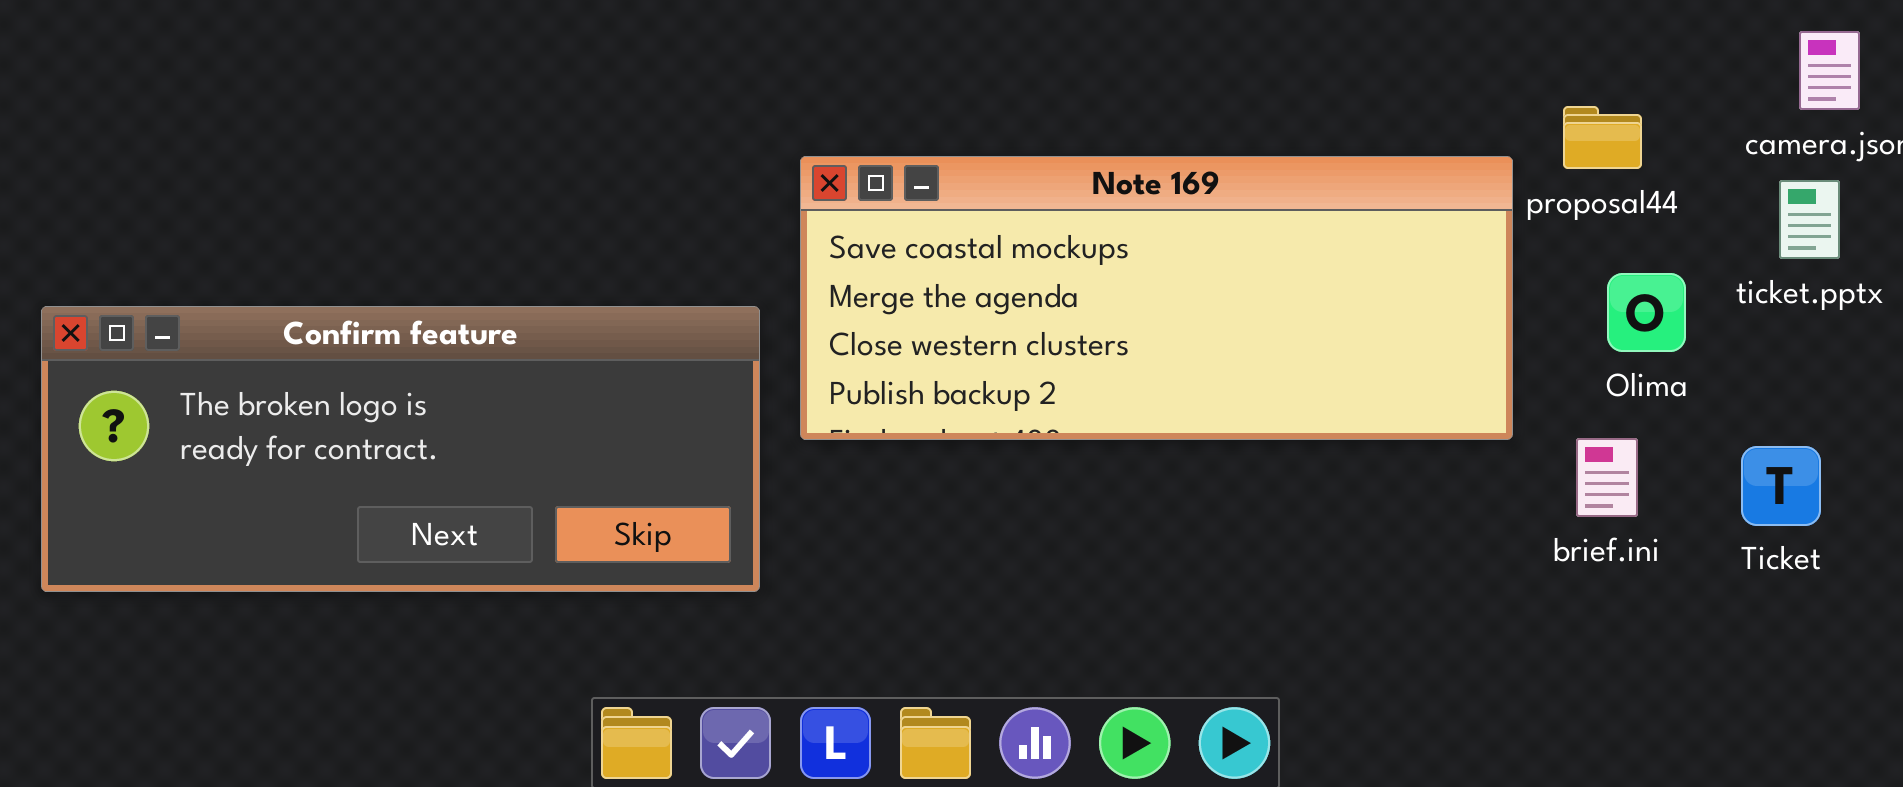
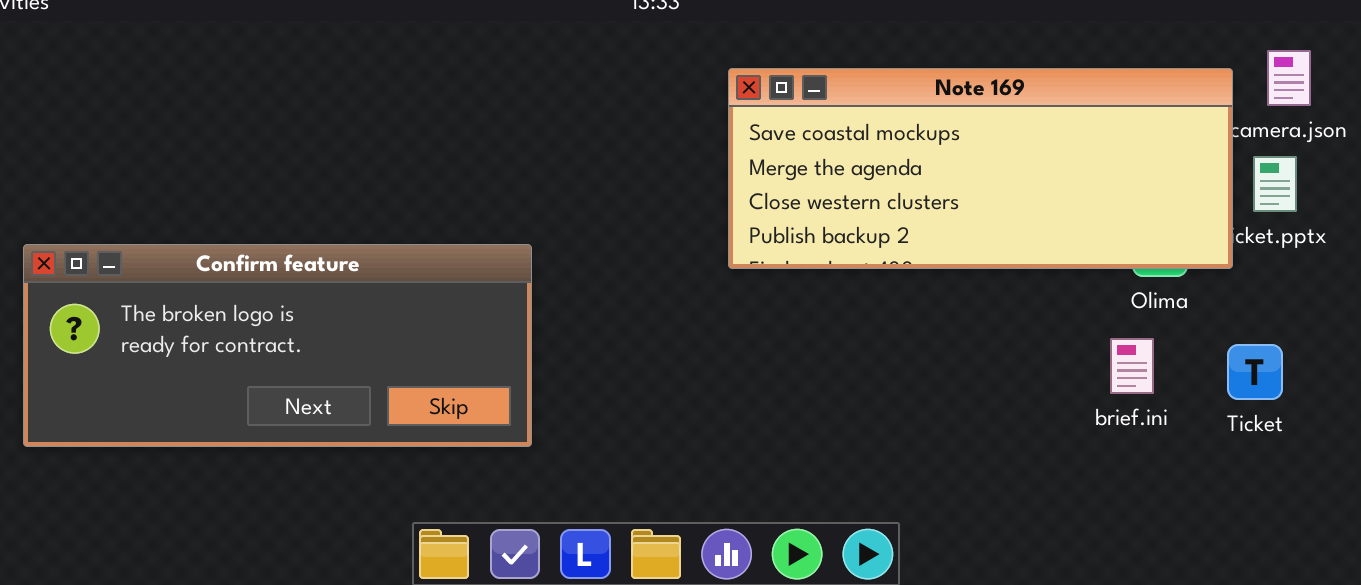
Note 169: [800,156,1513,440] -> [728,68,1233,269], moved

